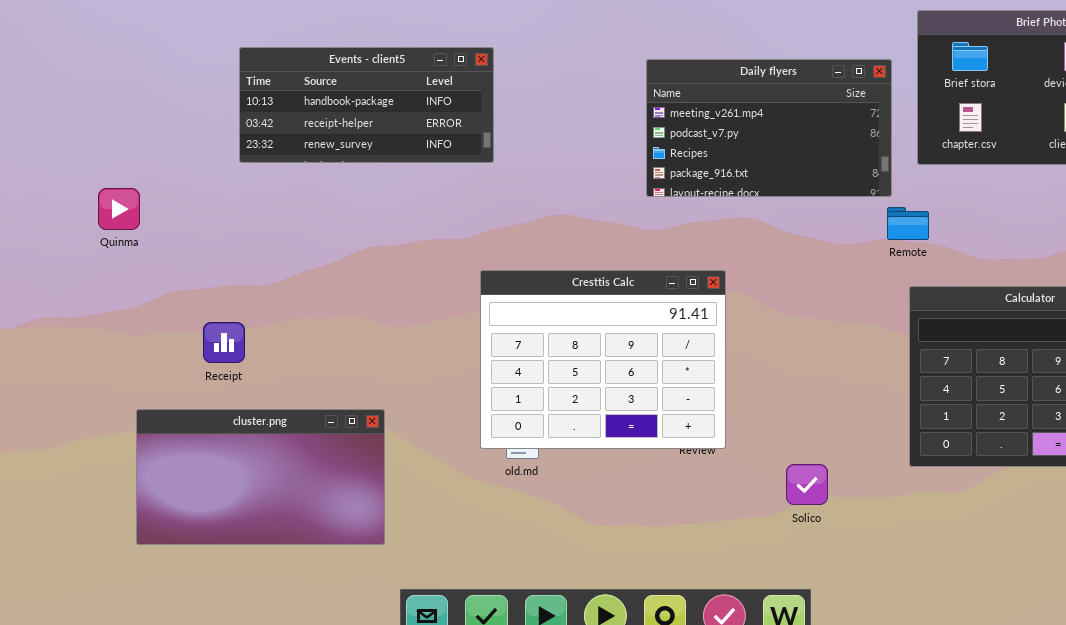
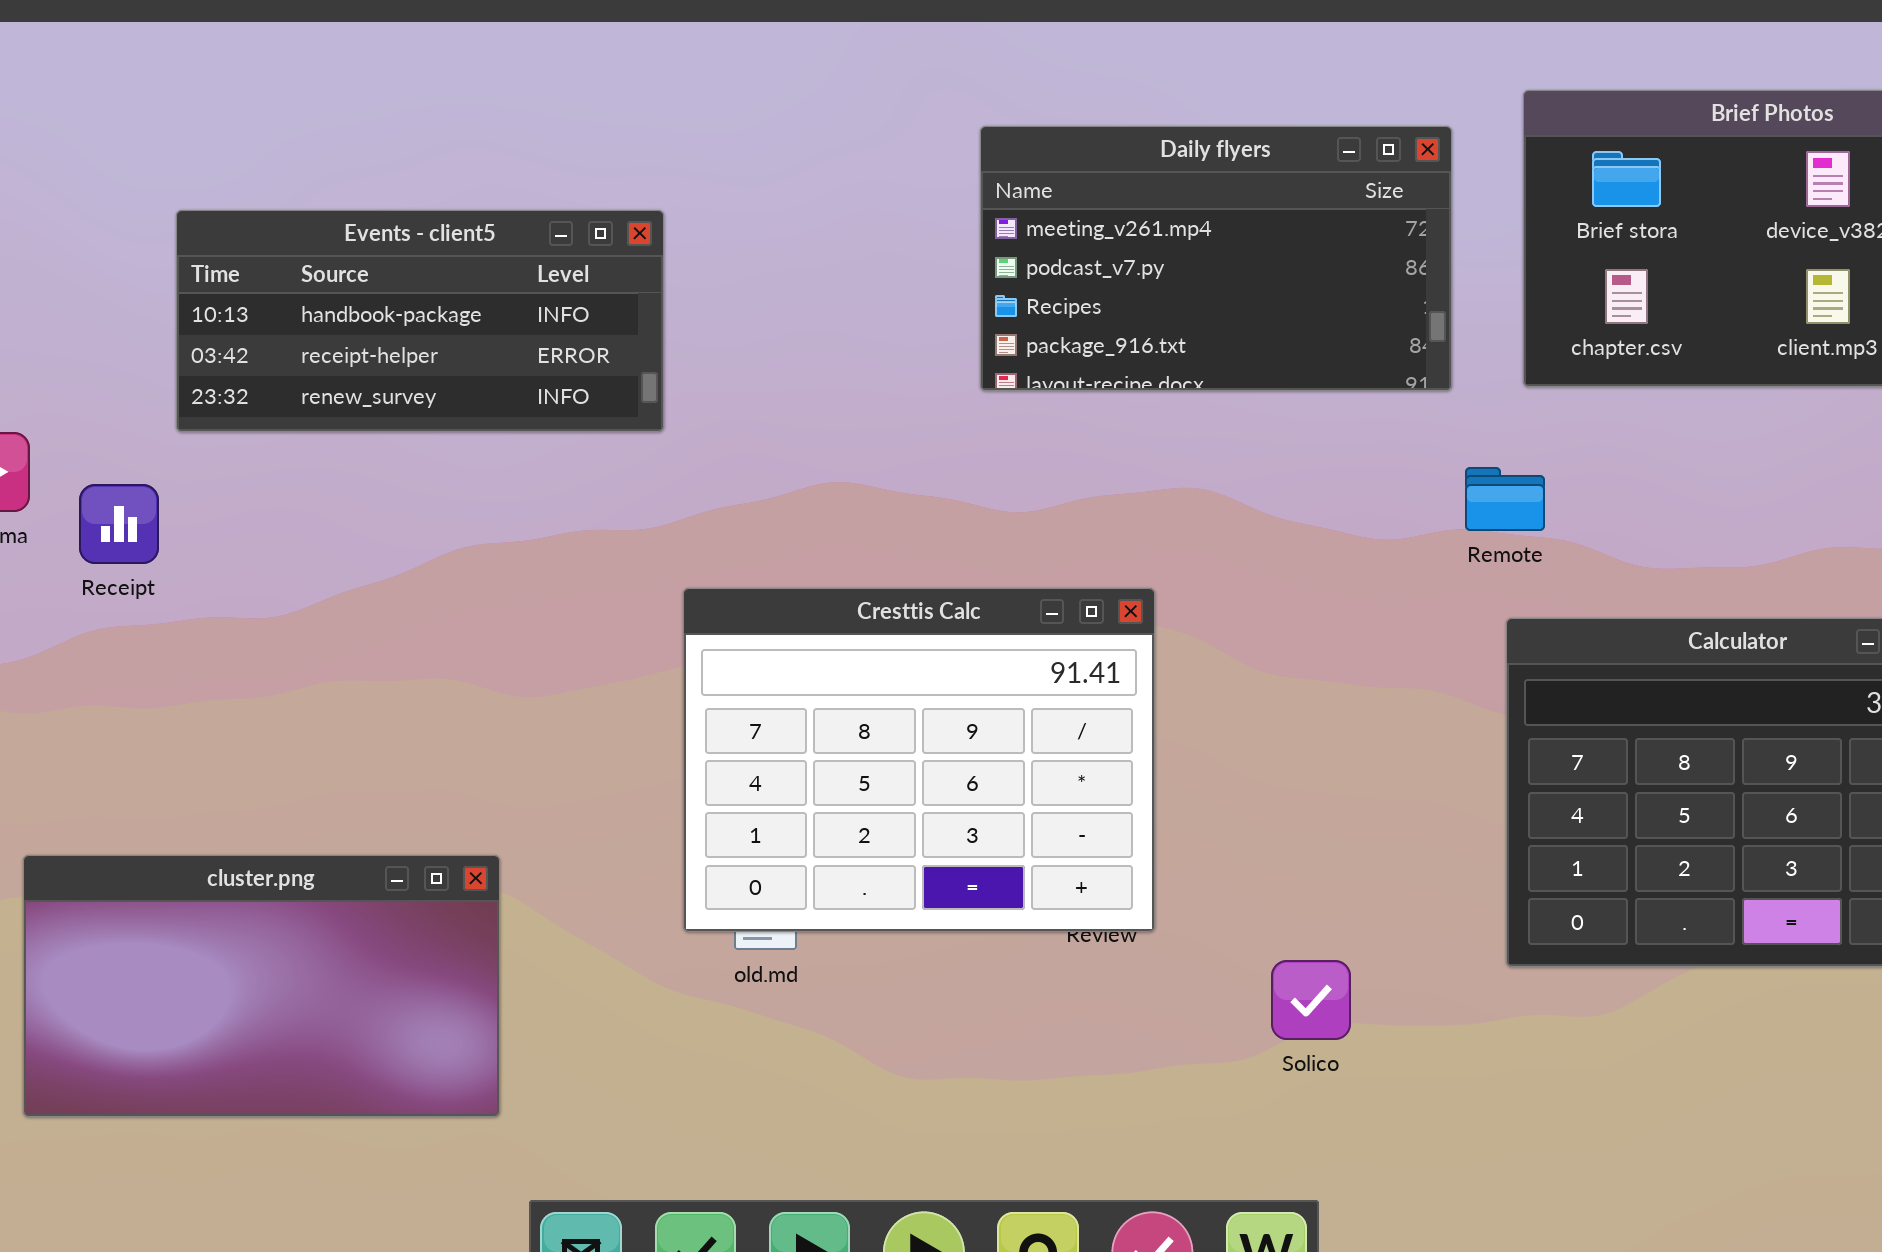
Events - client5: [239,47,494,163] -> [176,210,664,432], moved
Daily flyers: [646,59,892,197] -> [980,126,1452,391], moved
Receipt: [203,322,245,363] -> [79,484,159,564], moved

